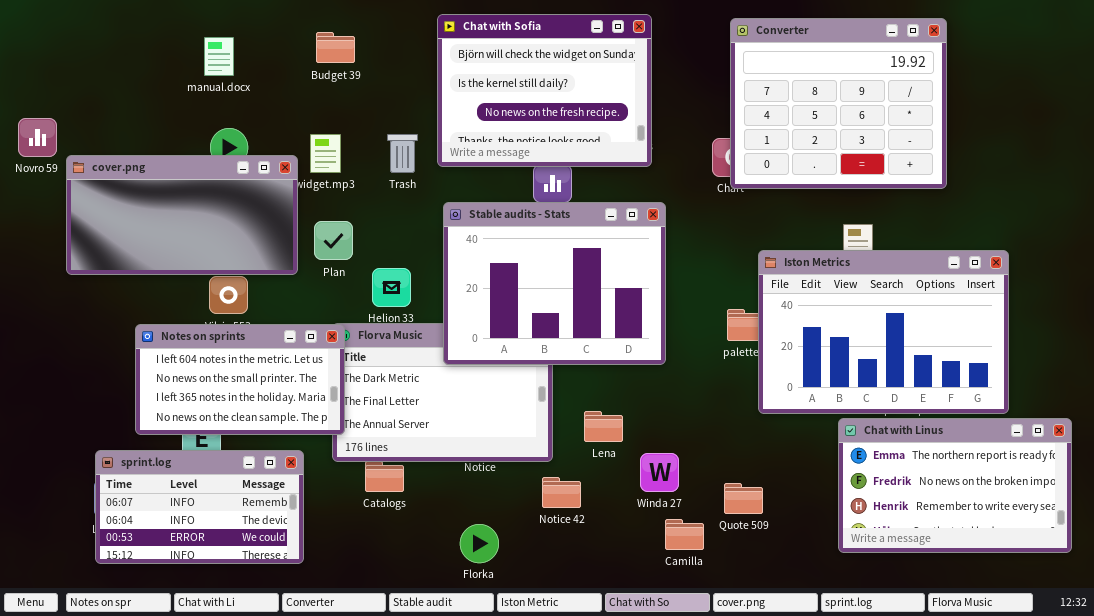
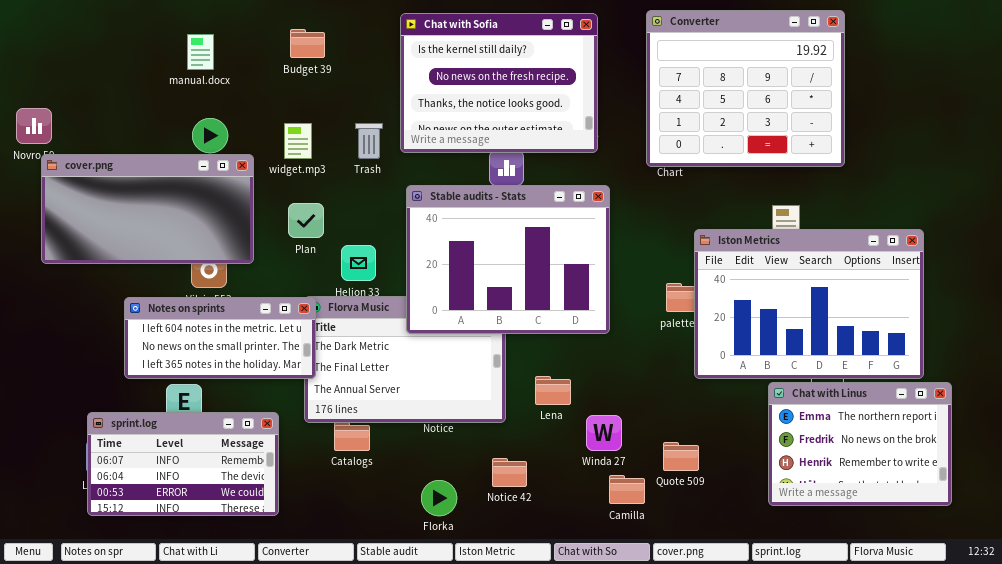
Chat with Sofia: [437,14,652,167] -> [400,13,598,153], scrolled down 1 row
Converter: [730,18,947,189] -> [646,10,845,167], moved
cover.png: [66,155,298,275] -> [41,154,254,264], moved
Notes on sprints: [135,324,345,435] -> [124,297,316,379], resized
Chat with Linus: [838,418,1072,553] -> [768,382,952,506], resized
Notice 42: [542,477,581,508] -> [492,458,527,487], moved

